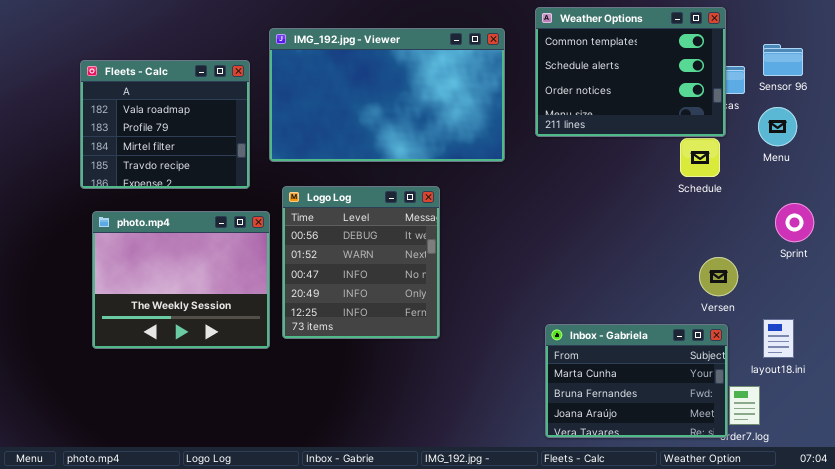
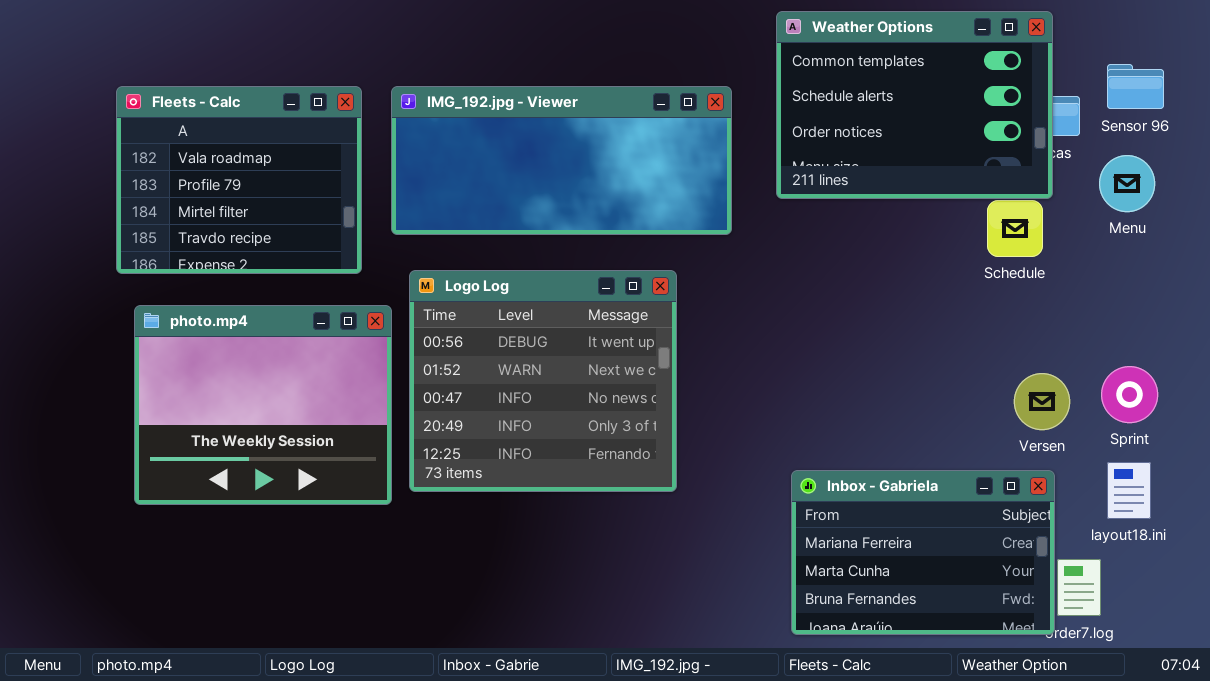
IMG_192.jpg - Viewer: [269,28,505,162] -> [391,86,732,235], resized
Logo Log: [282,186,440,339] -> [409,270,677,492], resized
Sprint: [775,203,814,242] -> [1101,366,1158,423], moved
Inbox - Gabriela: [545,324,728,438] -> [791,470,1055,635], scrolled up 1 row

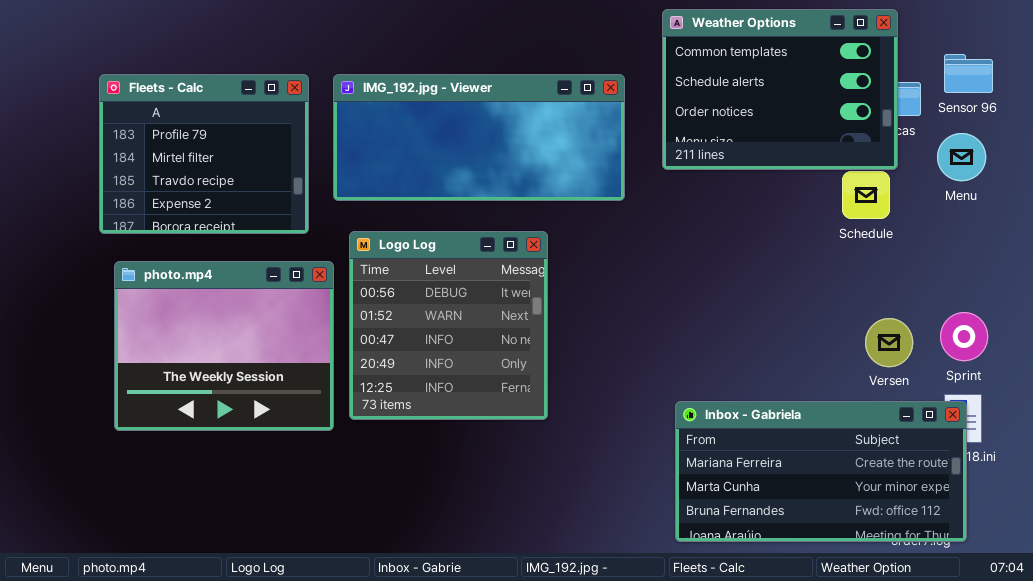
Fleets - Calc: [116,86,362,274] -> [99,74,309,234], scrolled down 1 row
Logo Log: [409,270,677,492] -> [349,231,548,420], resized
Inbox - Gabriela: [791,470,1055,635] -> [675,401,967,542], resized

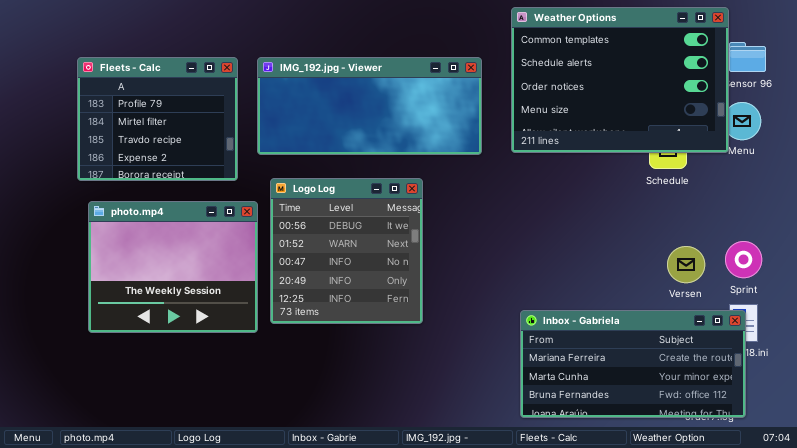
Weather Options: [662,9,898,170] -> [511,7,729,153], resized

